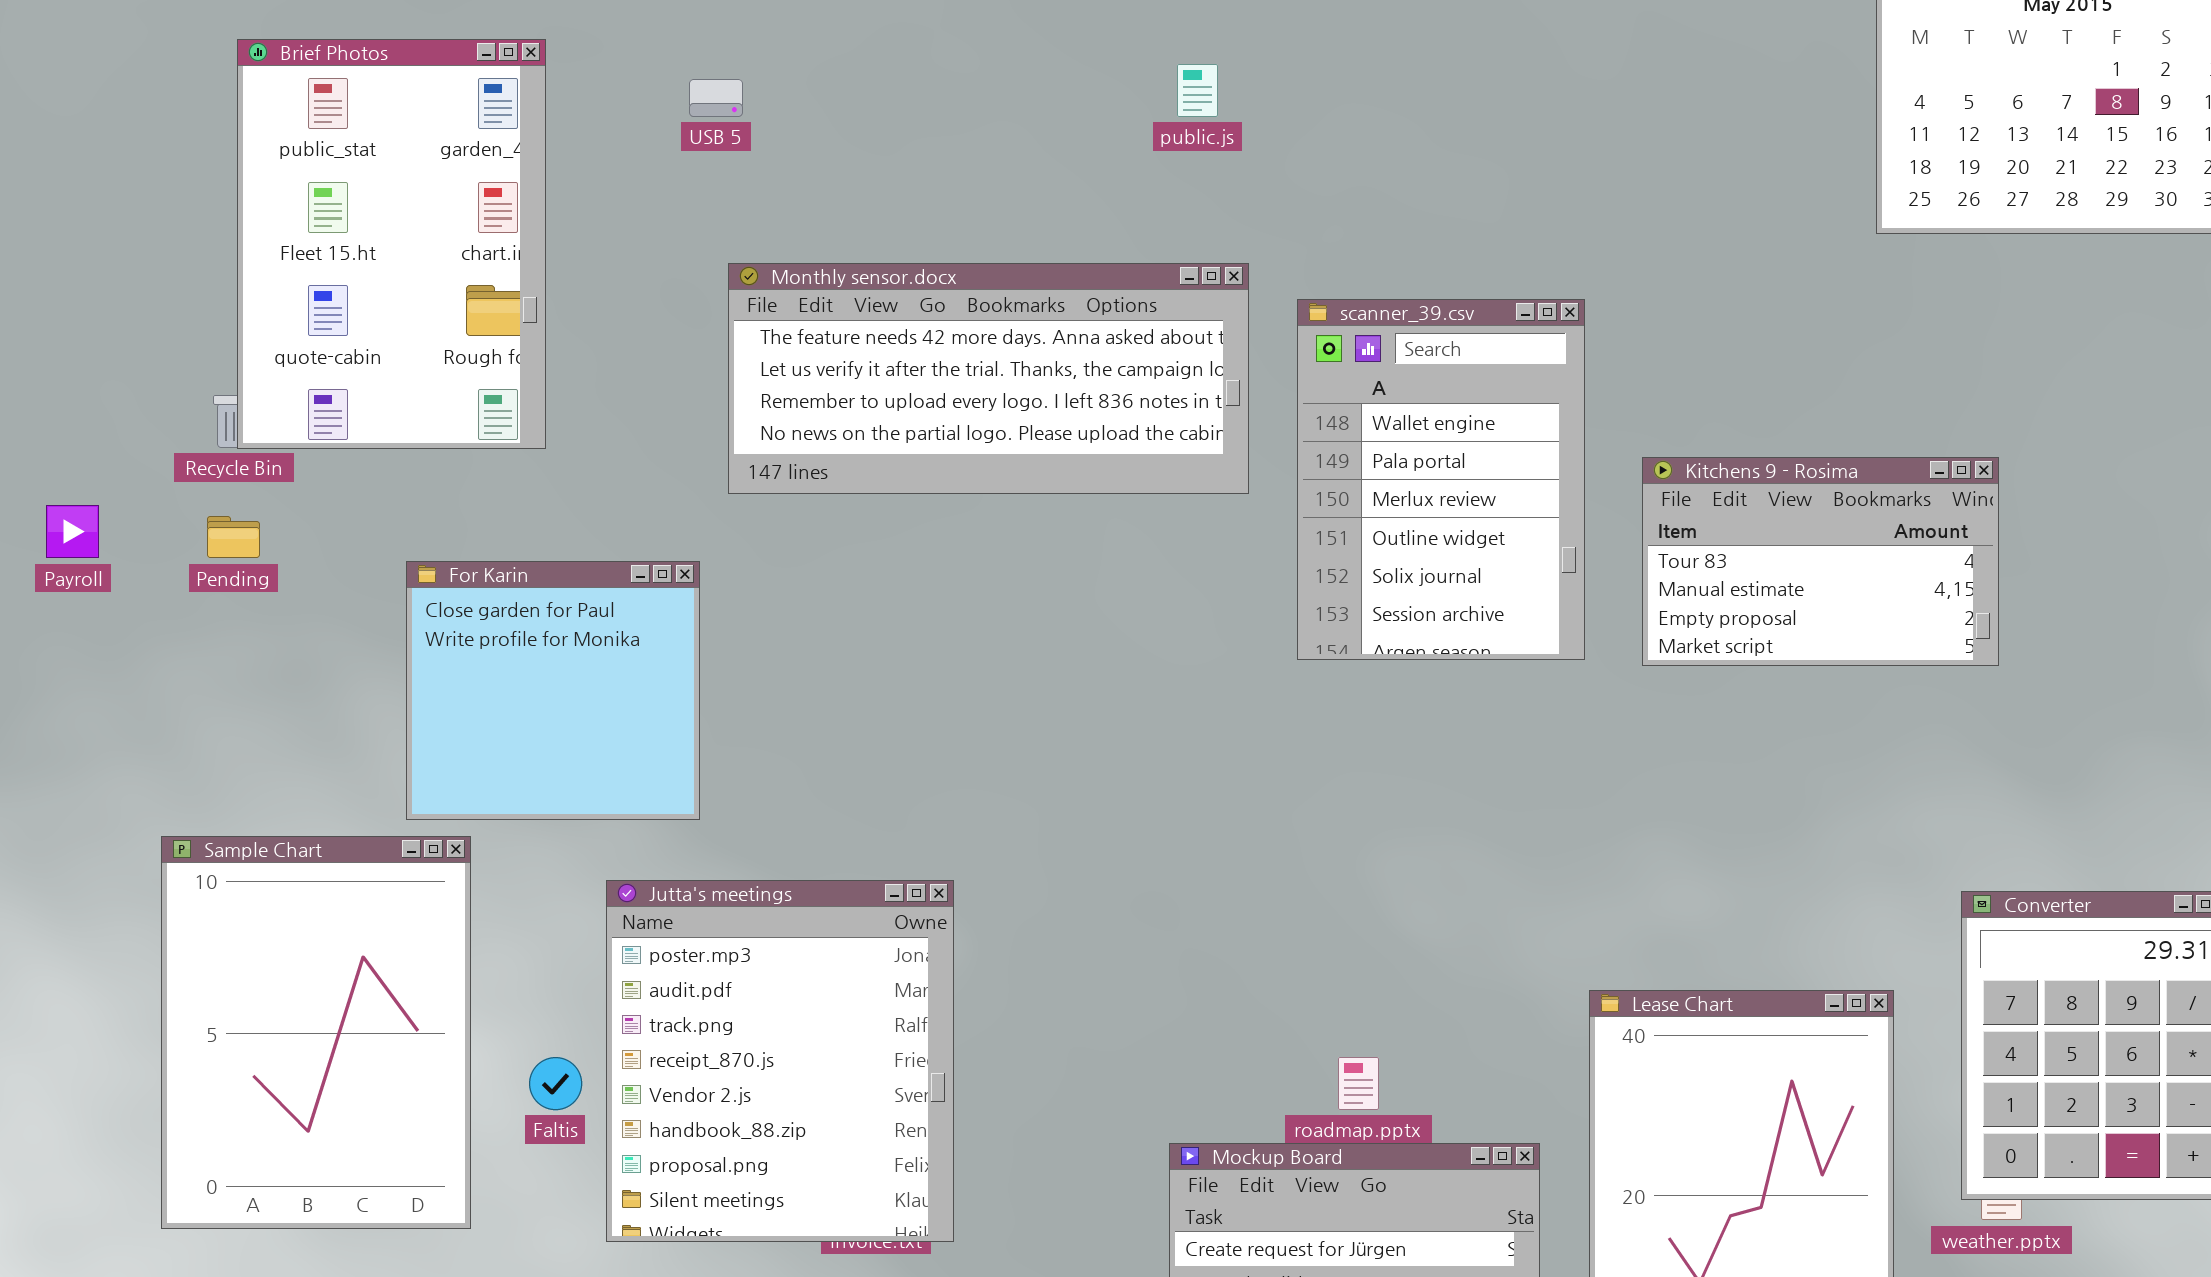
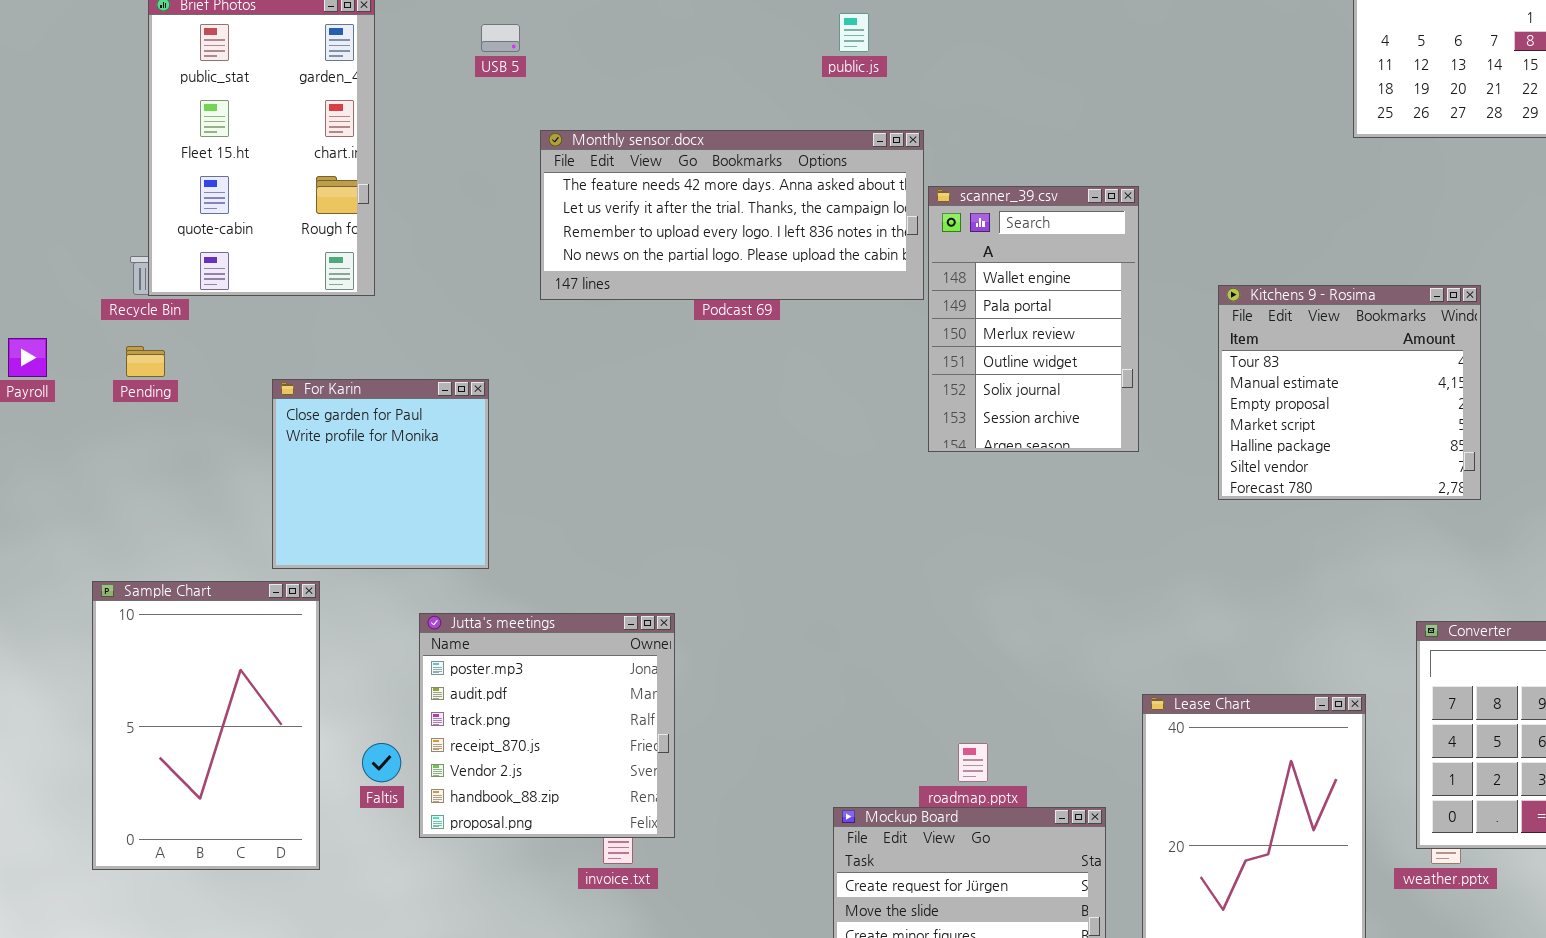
Monthly sensor.docx: [728,263,1249,494] -> [540,130,924,300], moved
Kitchens 9 - Rosima: [1642,457,1999,666] -> [1218,285,1481,500], moved, resized
Jutta's meetings: [606,880,954,1242] -> [419,613,675,838], resized

